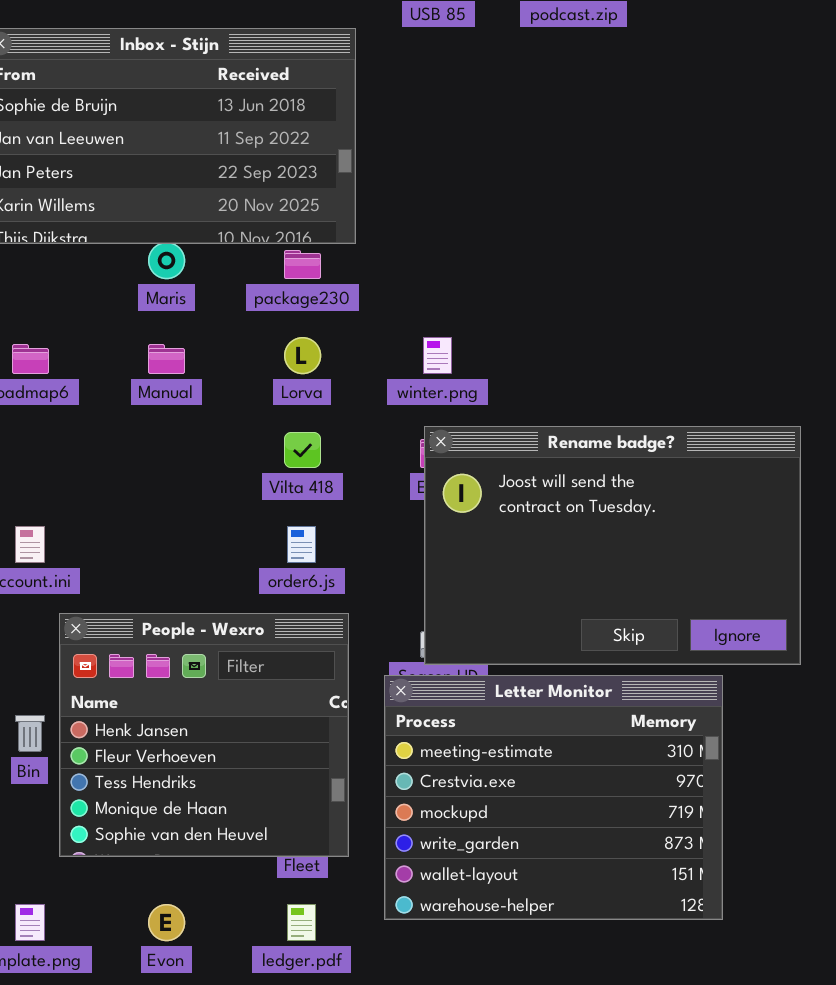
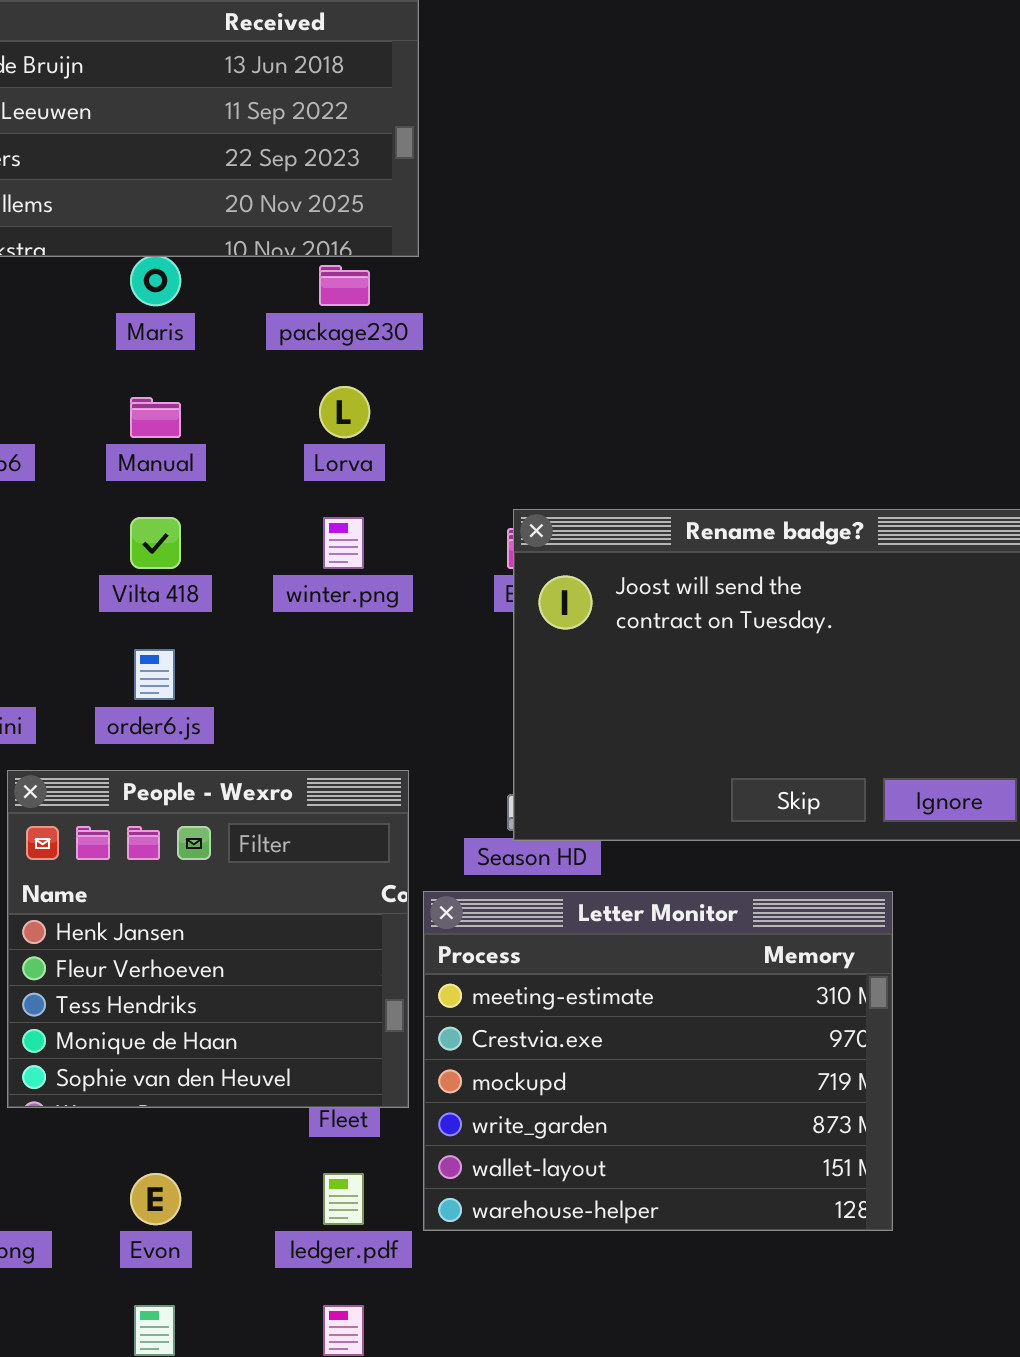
winter.png: [423,337,452,374] -> [323,517,364,569], moved
Vilta 418: [284,432,321,468] -> [130,517,181,569], moved
order6.js: [287,526,316,563] -> [134,649,175,700], moved
Letter Monitor: [384,675,723,920] -> [423,891,893,1231], moved

